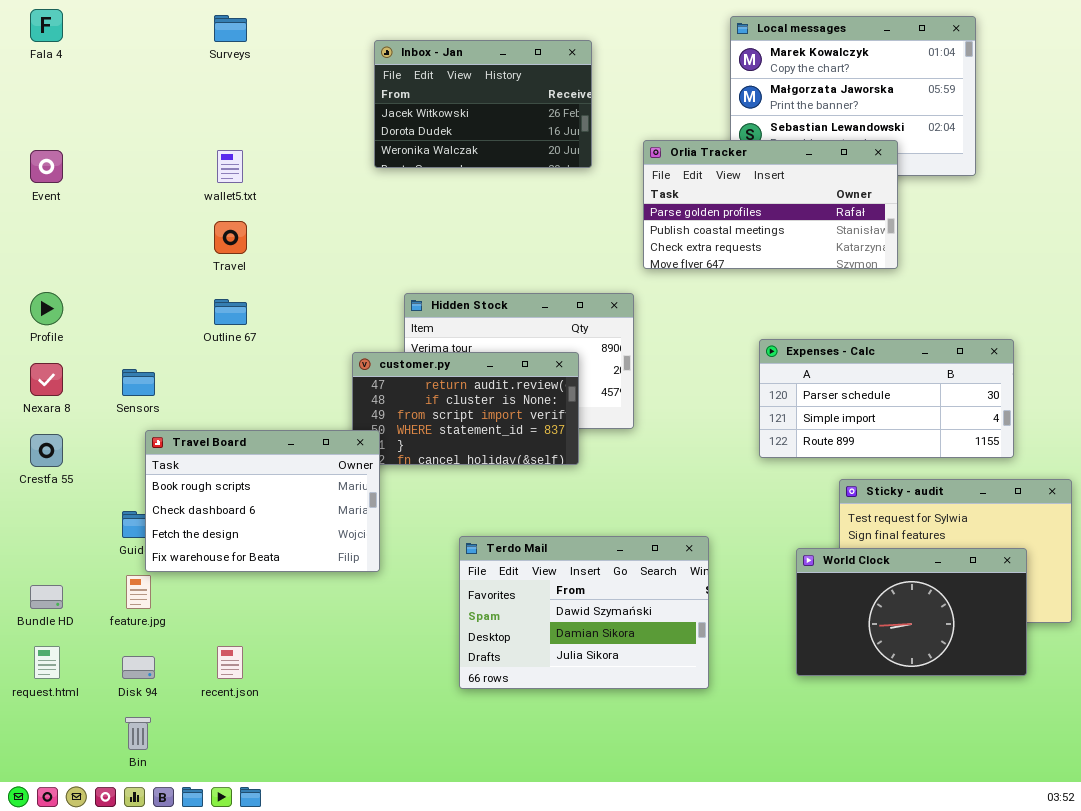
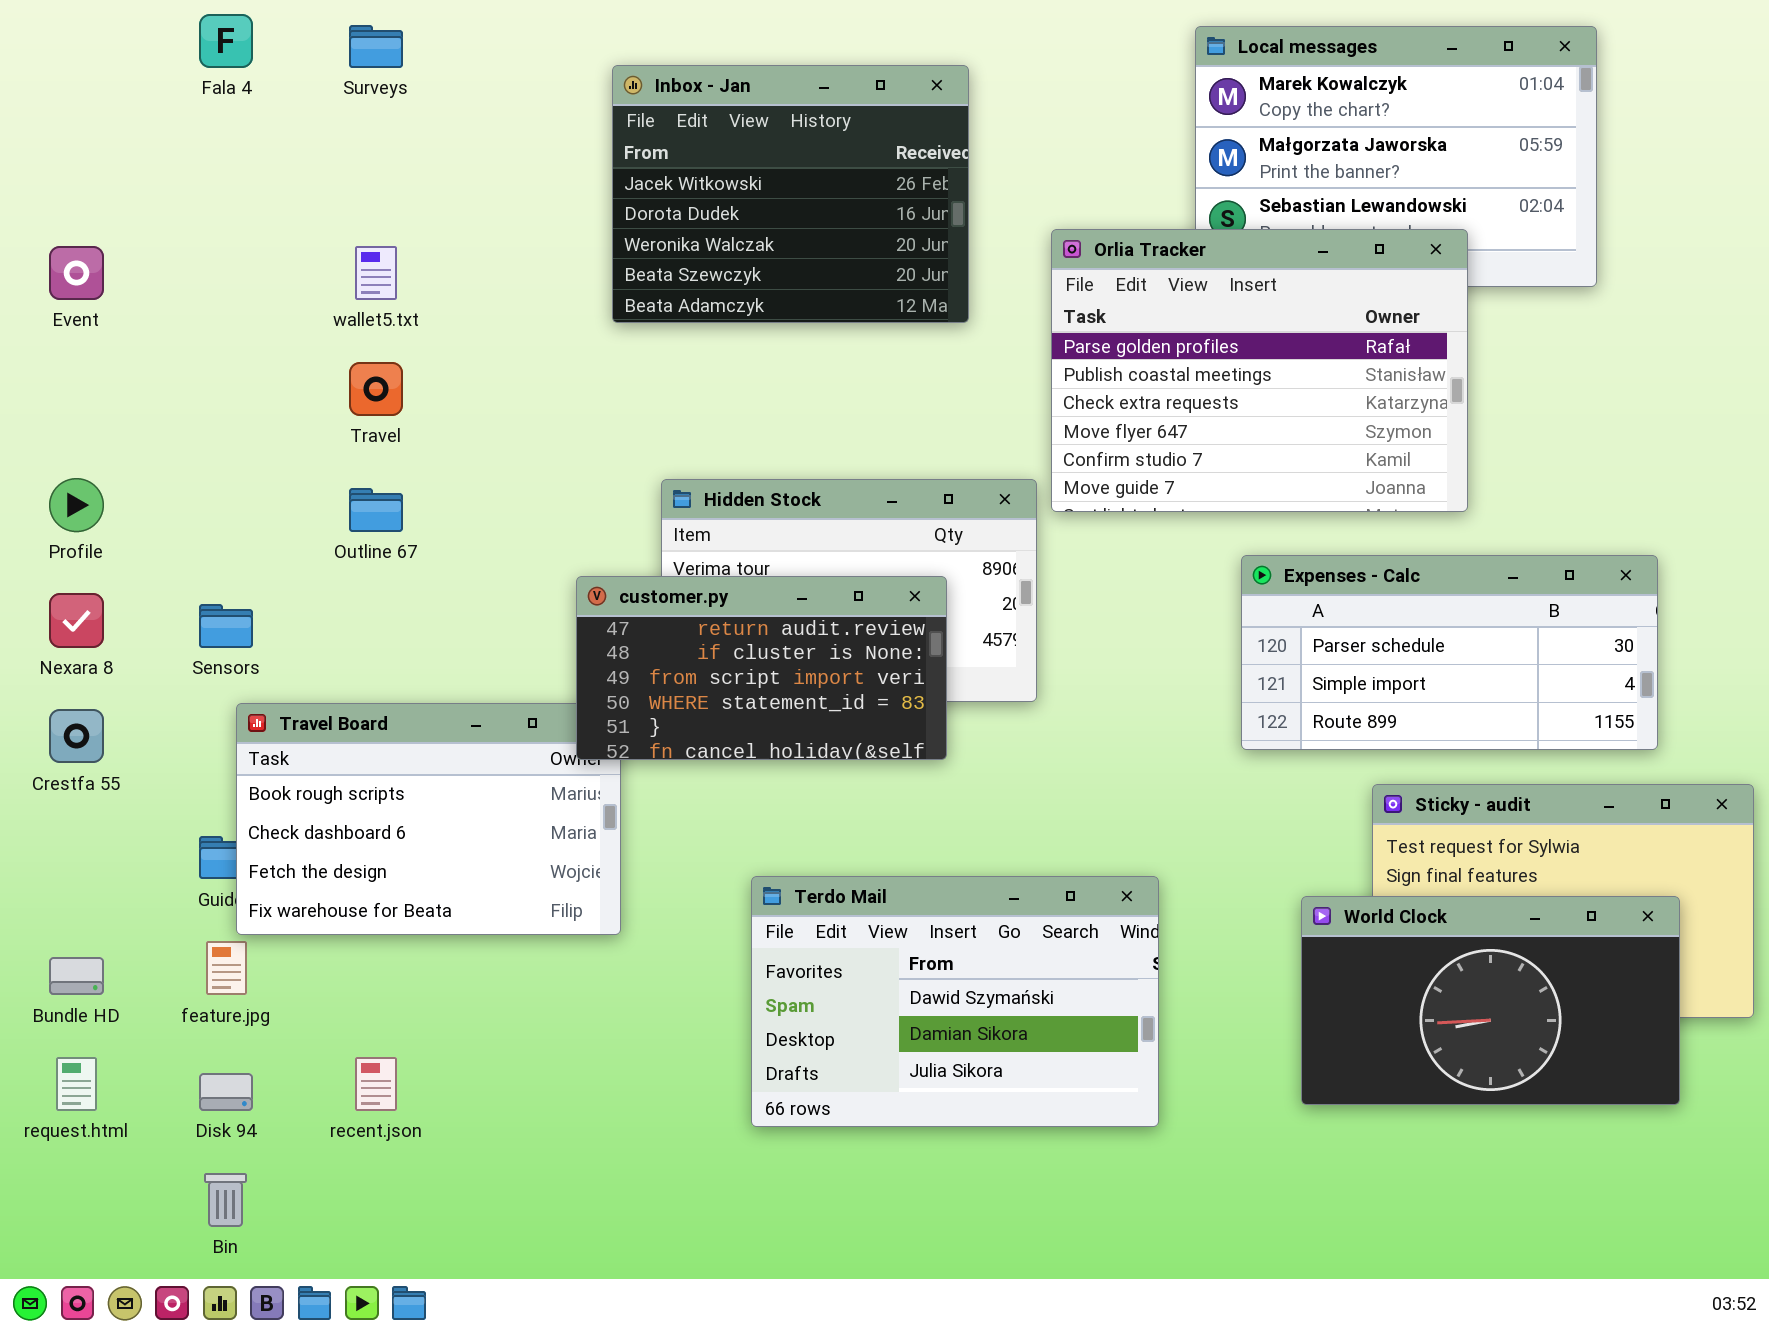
Fala 4: [30,9,63,42] -> [199,14,253,68], moved
Inbox - Jan: [374,40,592,168] -> [612,65,969,323], resized
Orlia Tracker: [643,140,898,269] -> [1051,229,1468,512], resized
customer.py: [352,352,579,465] -> [576,576,947,760], raised

